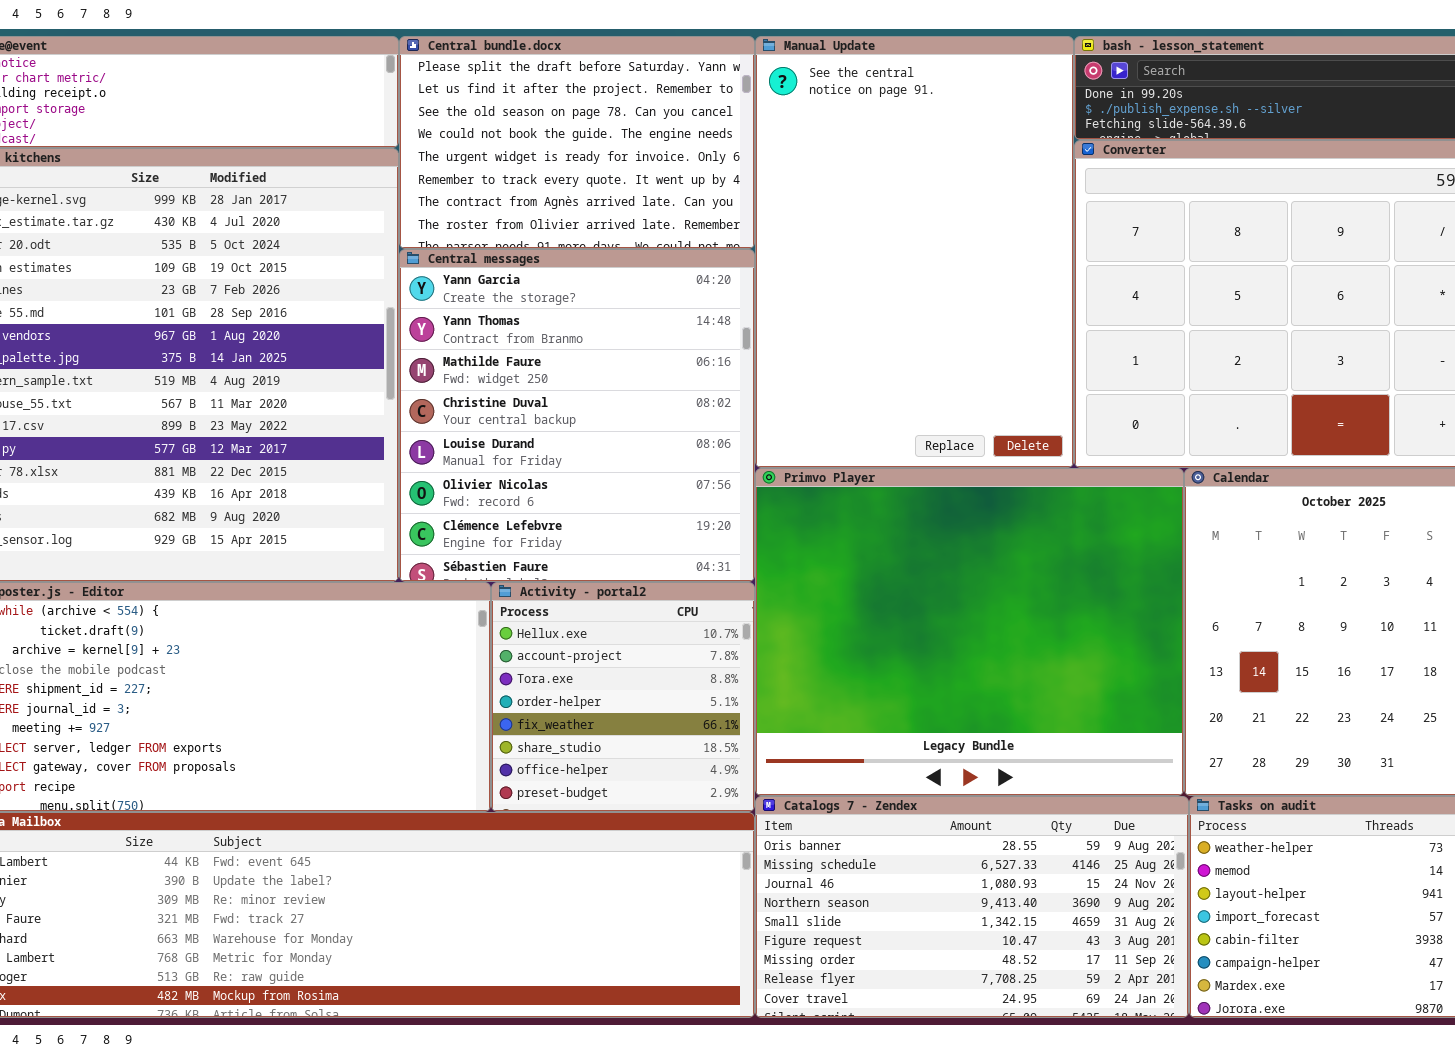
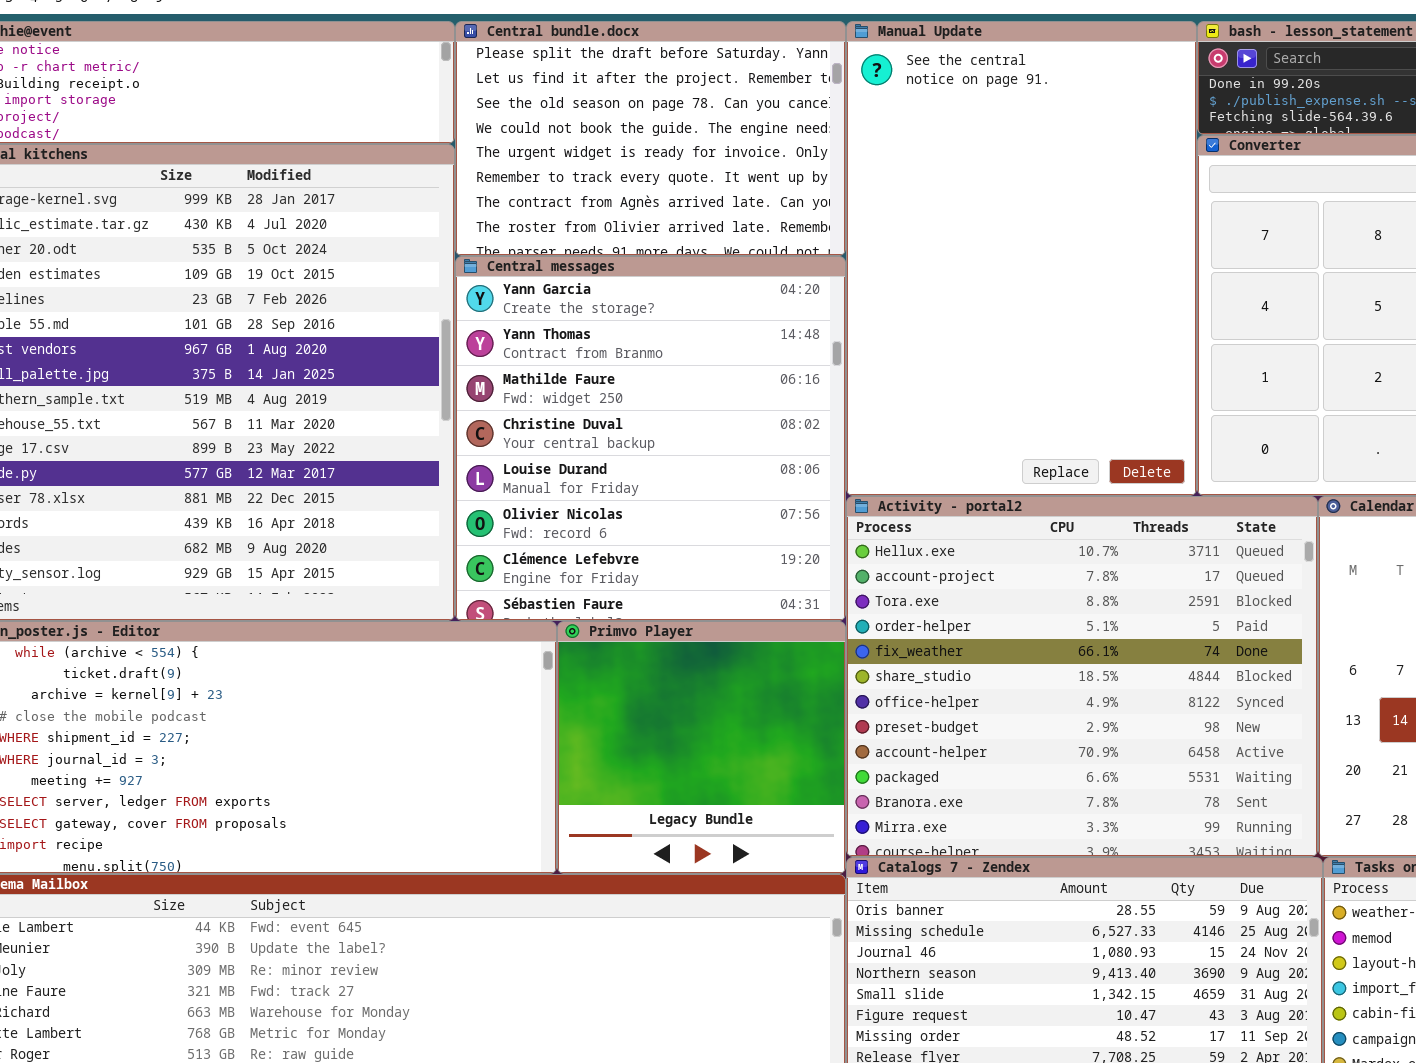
Primvo Player: [755,468,1184,796] -> [557,621,846,874], moved, resized
Activity - portal2: [491,582,755,812] -> [846,496,1318,857], moved, resized

